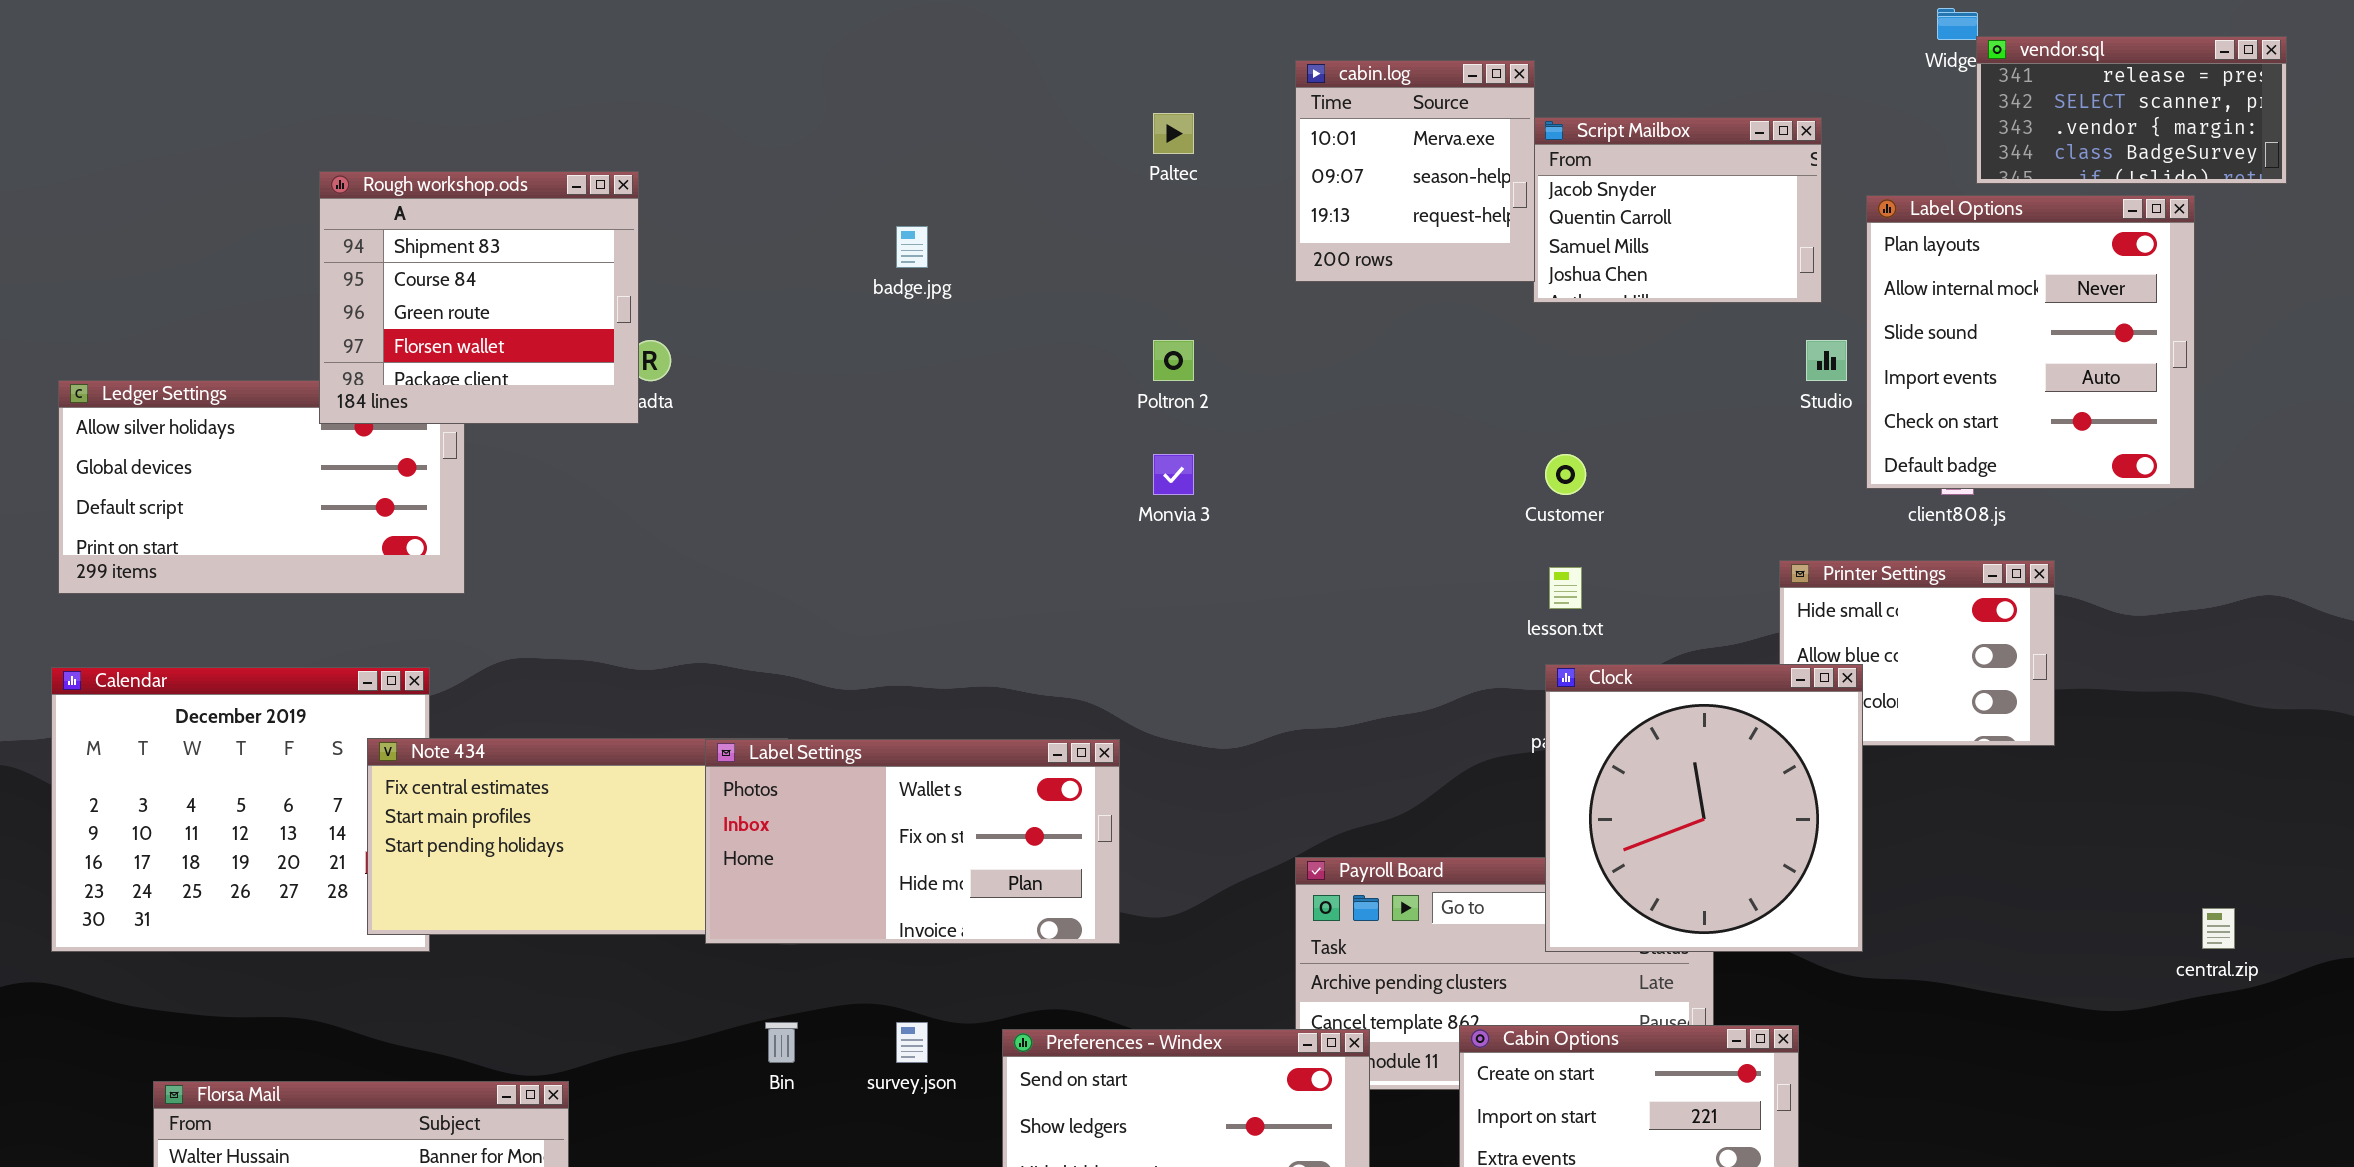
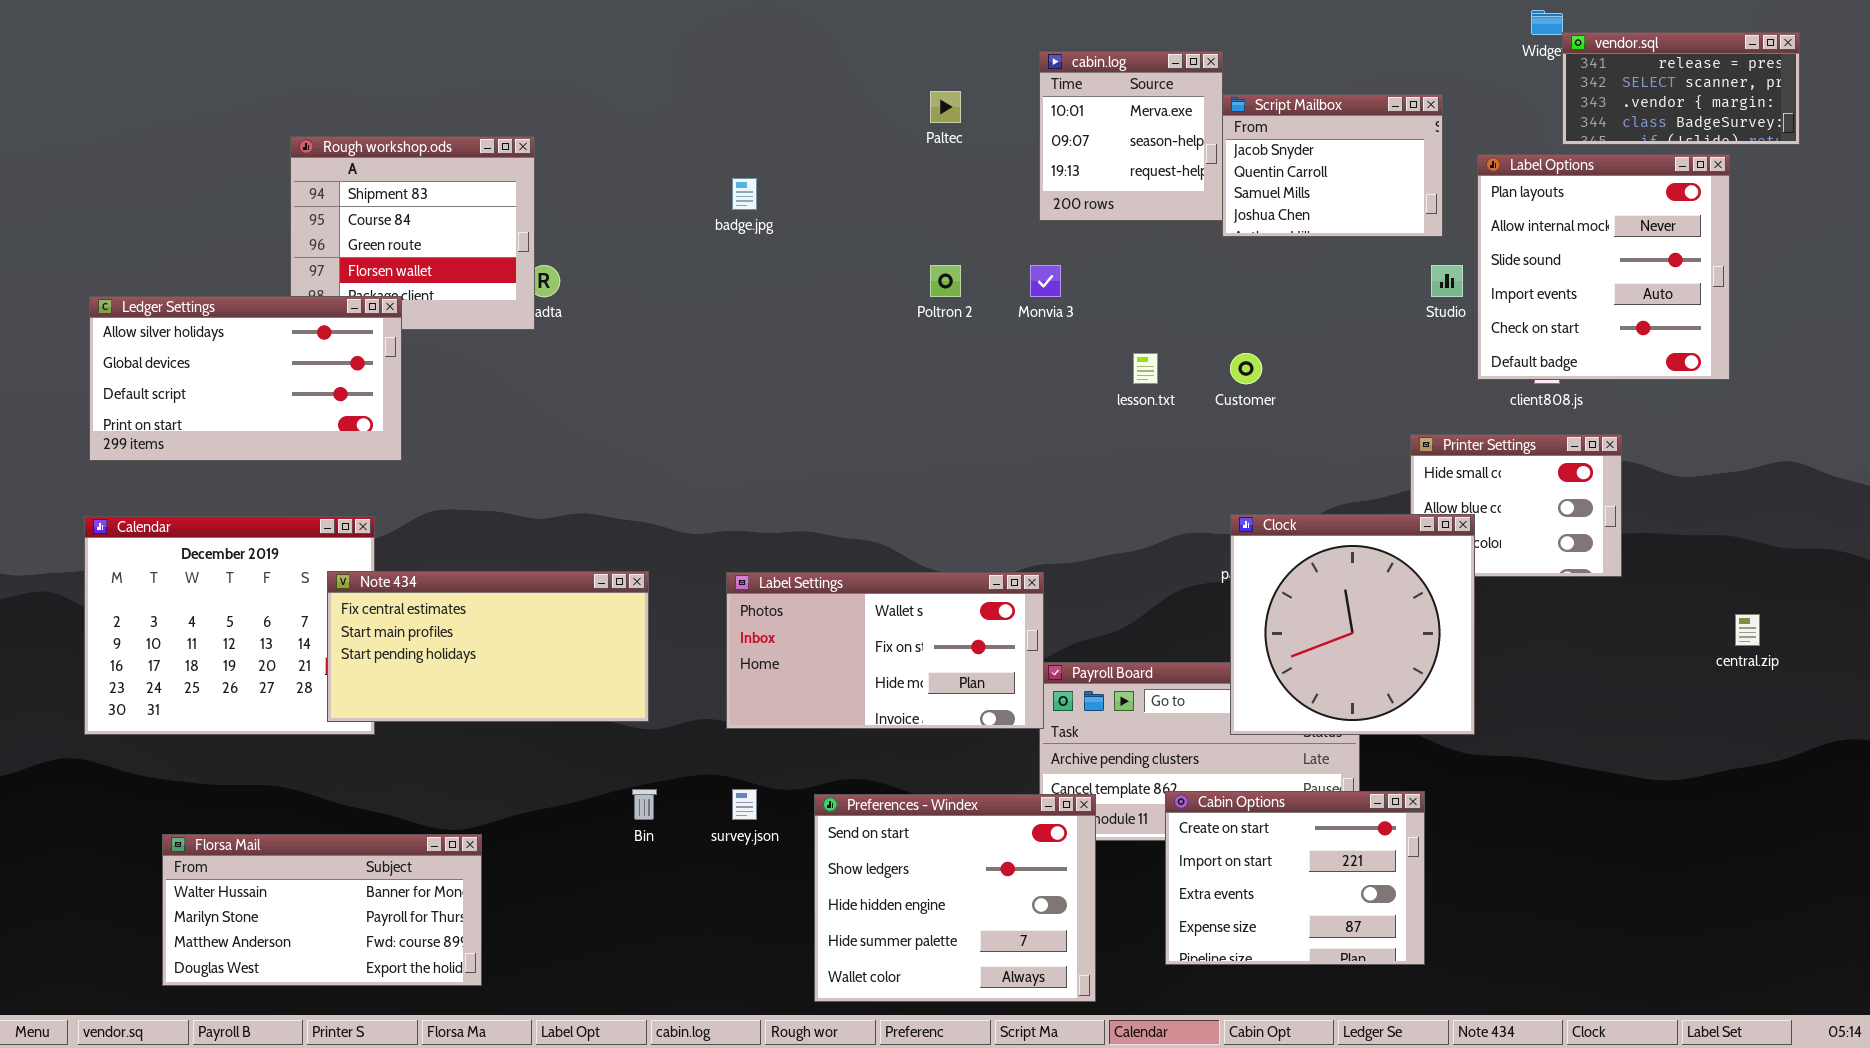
Ledger Settings: [58,380,465,594] -> [89,296,402,461], raised
Monvia 3: [1153,454,1194,495] -> [1030,265,1061,297], moved
lesson.txt: [1549,567,1582,609] -> [1133,353,1158,384], moved
Label Settings: [705,739,1120,944] -> [726,572,1044,729], moved
central.zip: [2202,908,2235,949] -> [1735,614,1760,646], moved

